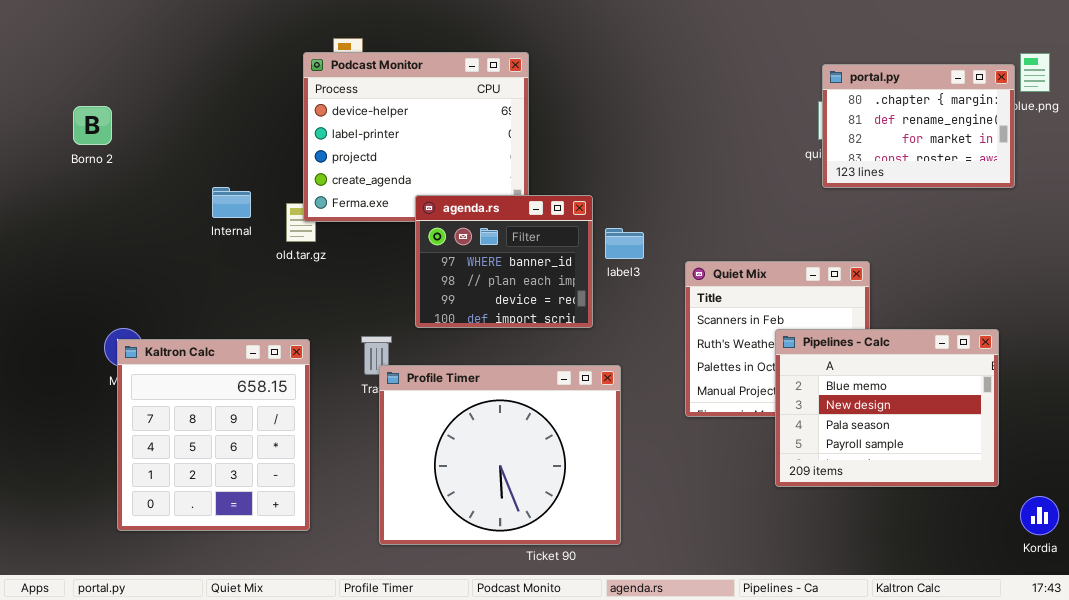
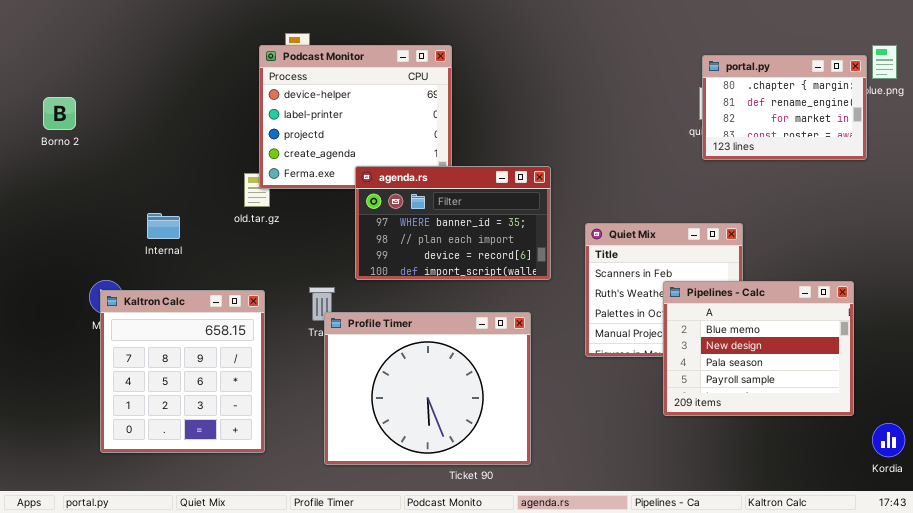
Borno 2: [73,106,112,145] -> [43,97,76,130], moved
Internal: [212,187,251,218] -> [147,213,180,239], moved
agenda.rs: [415,195,593,328] -> [355,166,551,280], resized

